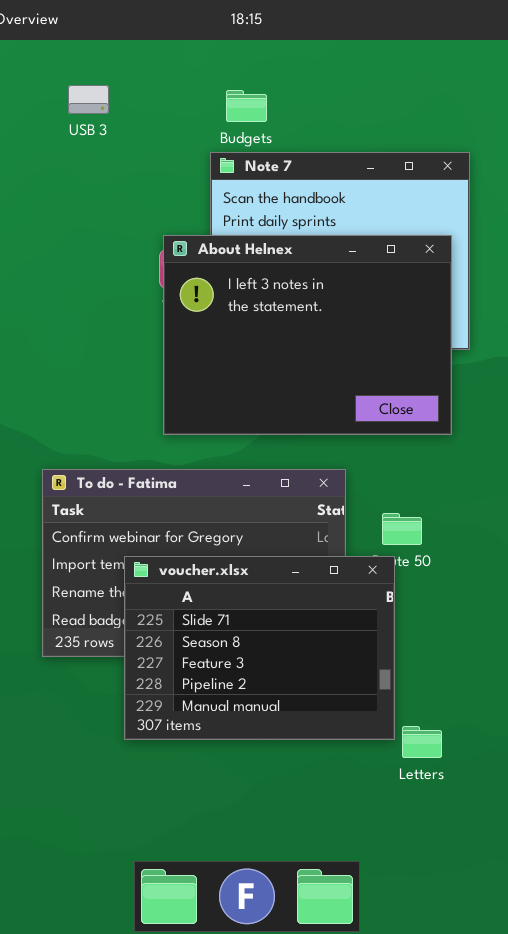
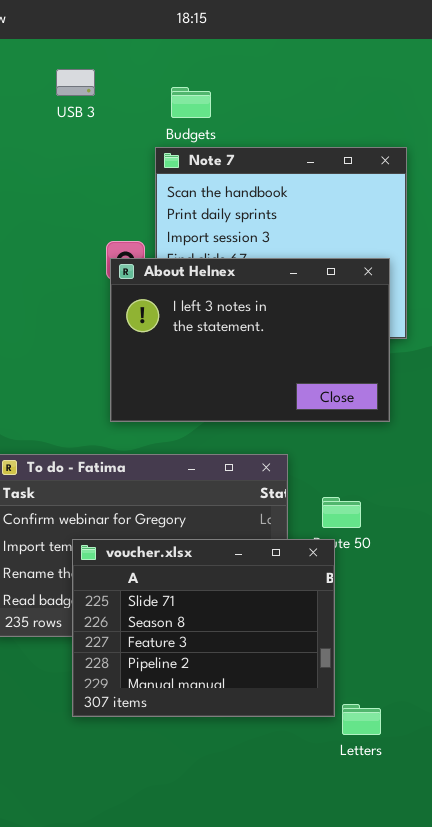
USB 3: [68,85,109,114] -> [56,69,95,96], moved
About Helnex: [163,235,452,435] -> [110,258,390,422], resized

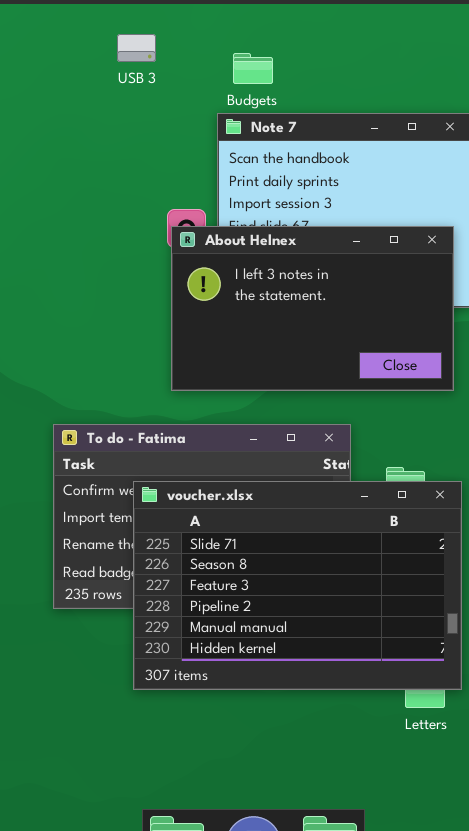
voucher.xlsx: [72,539,335,717] -> [133,481,462,690], resized

